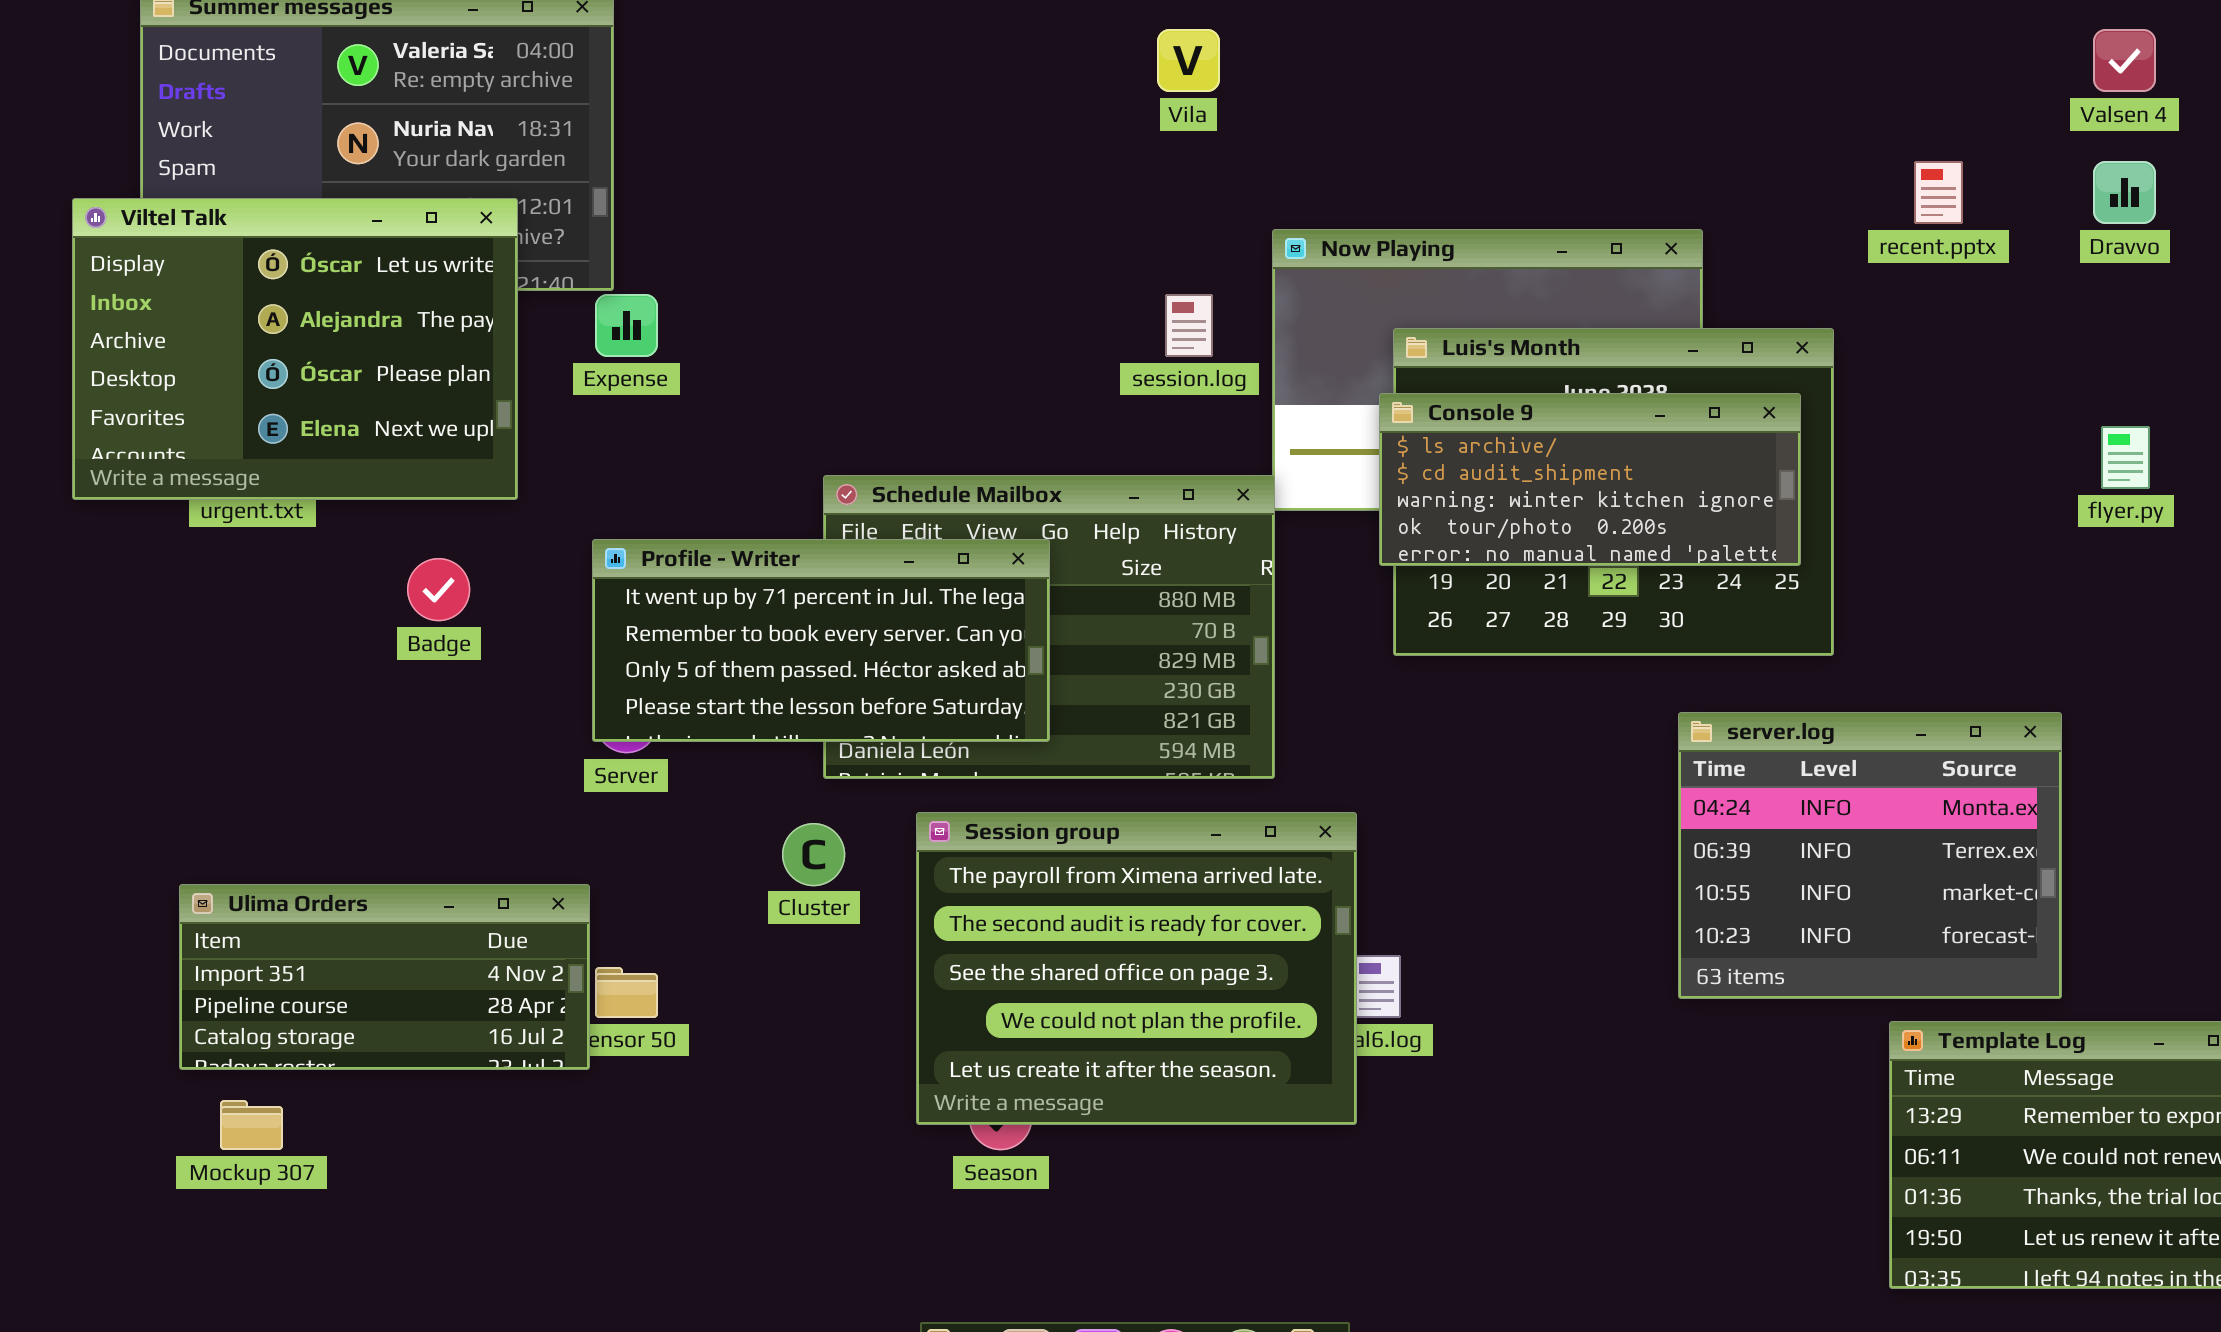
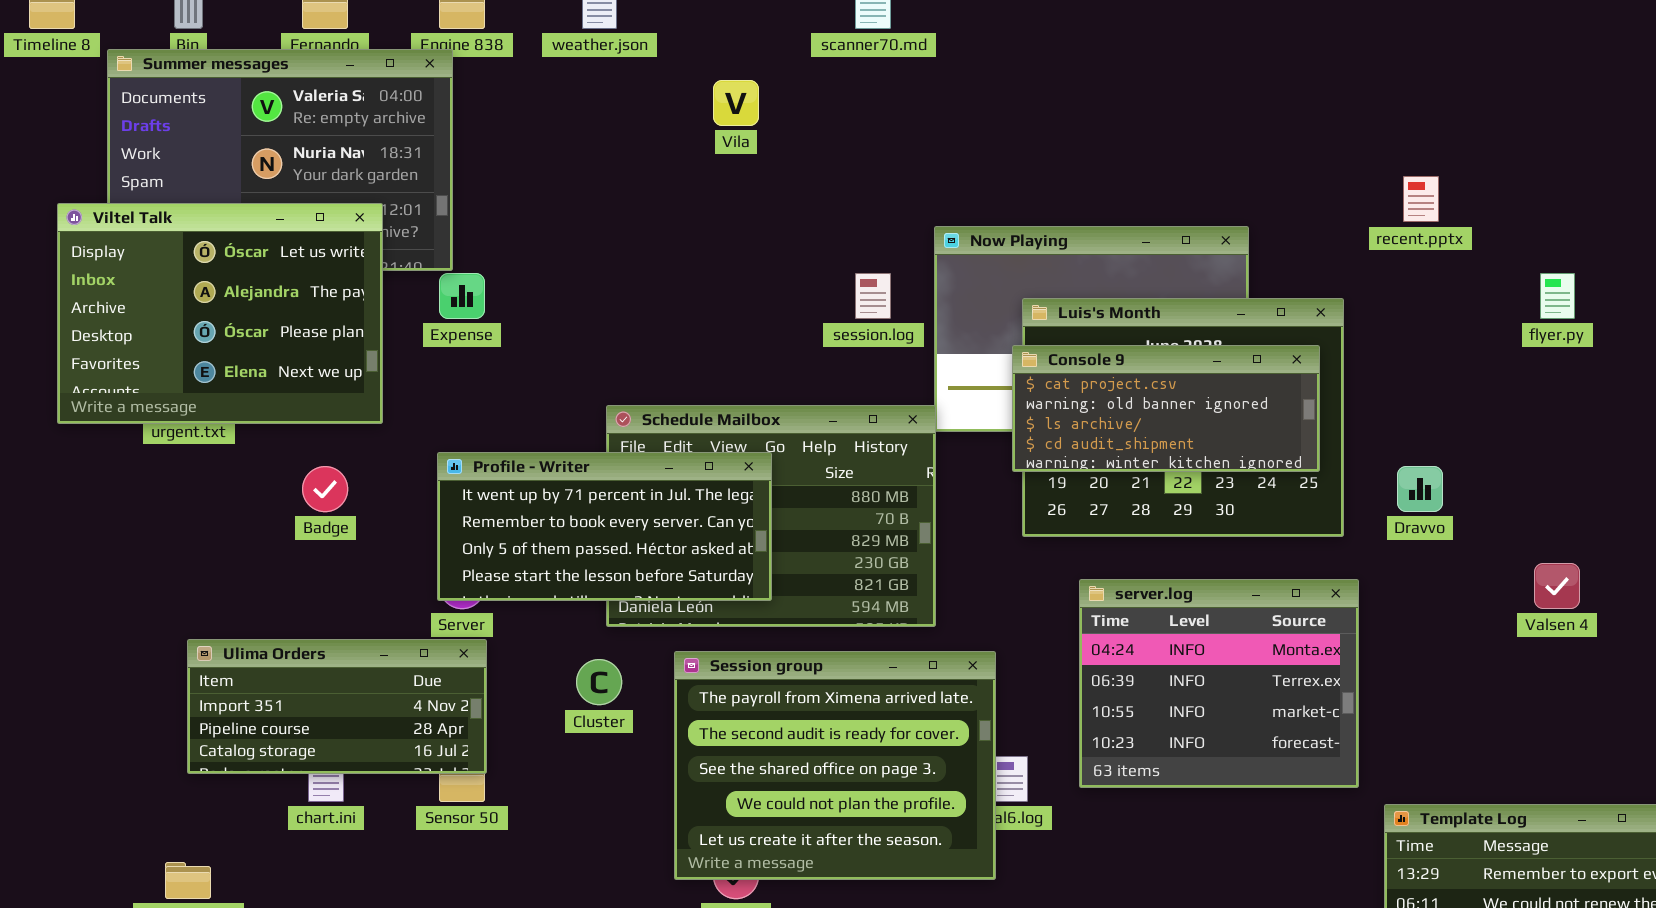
Vila: [1157,29,1220,92] -> [713,80,759,126], moved
Valsen 4: [2093,29,2156,92] -> [1534,563,1580,609], moved
Dravvo: [2093,161,2156,224] -> [1397,466,1443,512], moved
Console 9: [1379,393,1801,566] -> [1012,345,1320,472], scrolled up 2 rows
flyer.py: [2101,426,2150,489] -> [1540,273,1575,319], moved
server.log: [1678,712,2062,999] -> [1079,579,1359,788], moved
Ulima Orders: [179,884,590,1070] -> [187,639,487,774], moved

